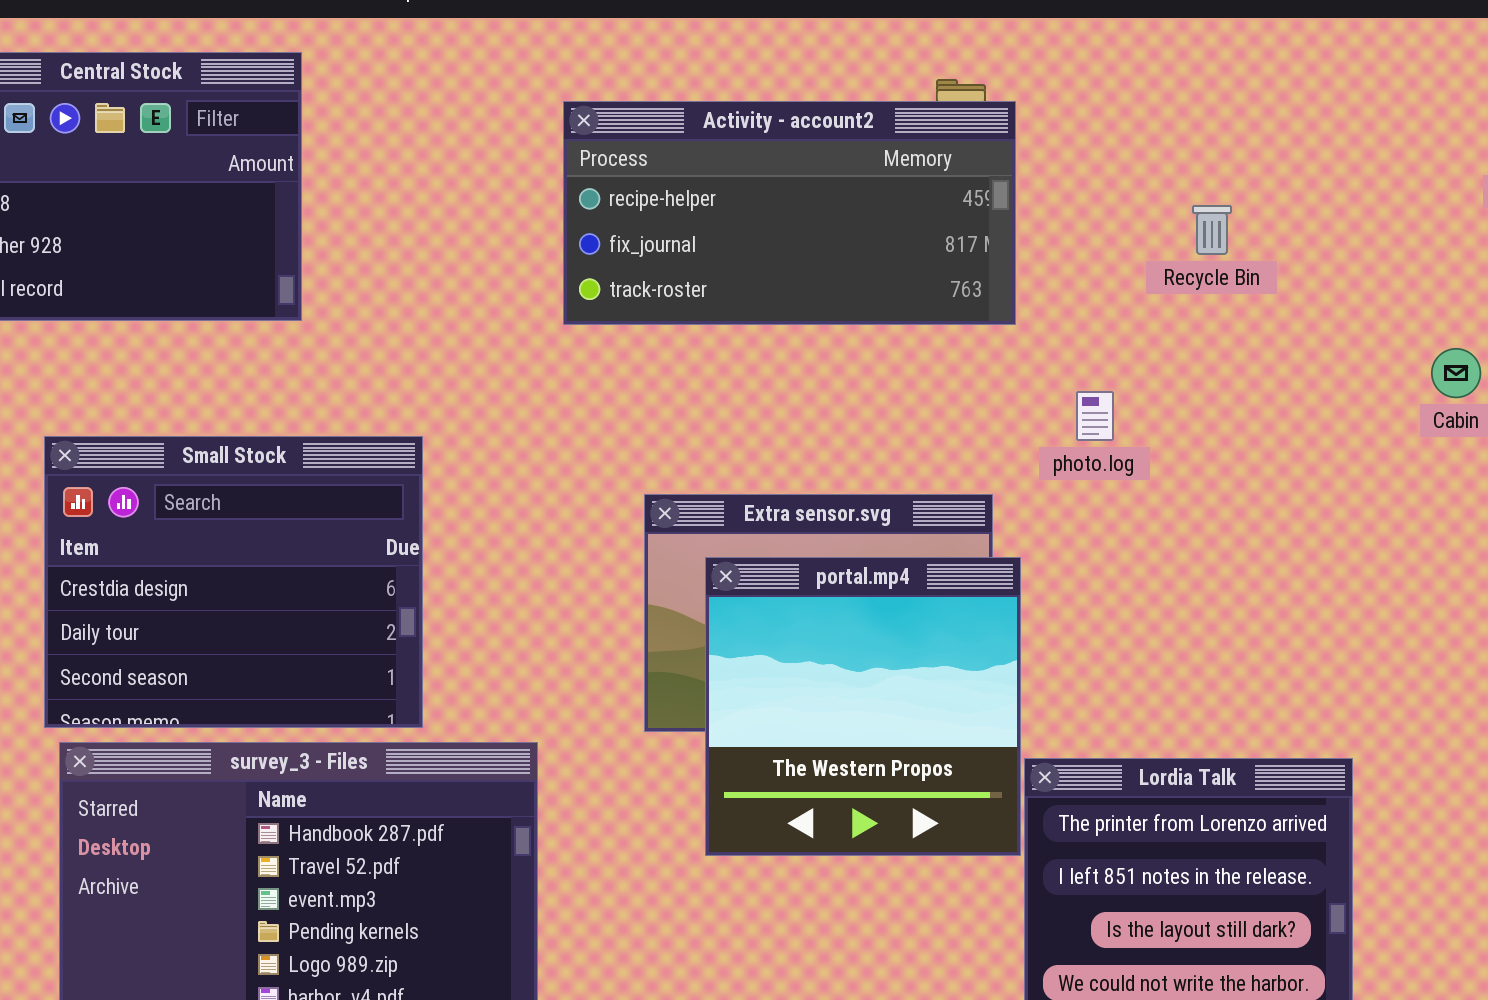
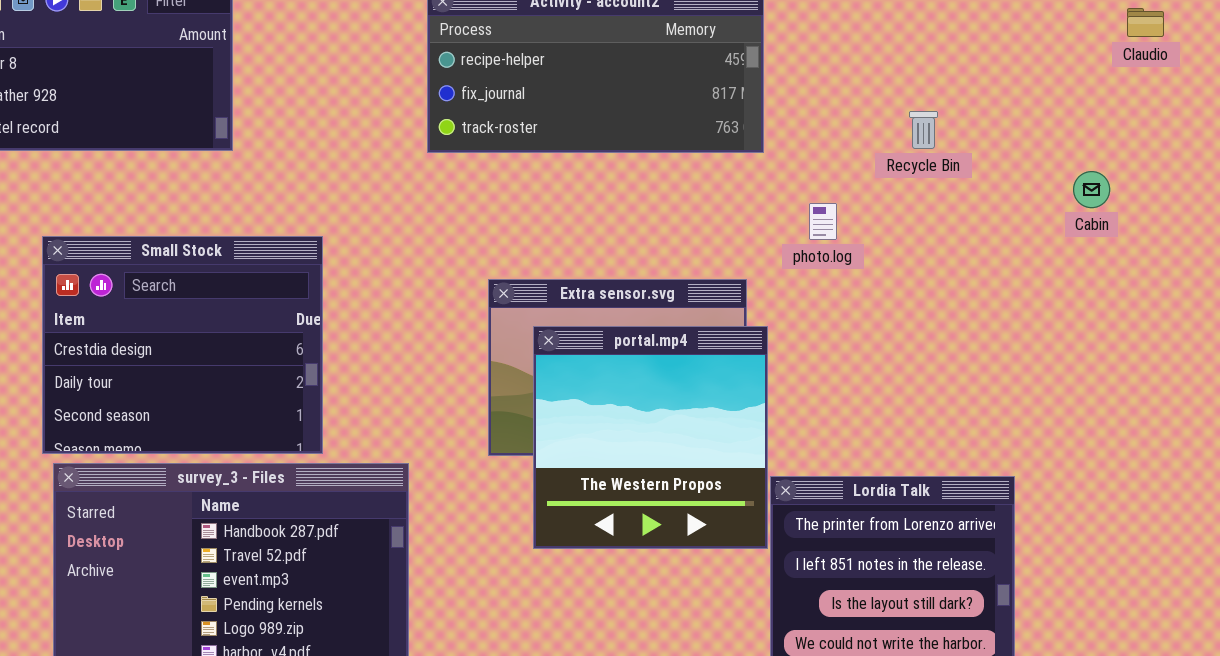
Recycle Bin: [1192,205,1232,255] -> [909,111,938,149], moved

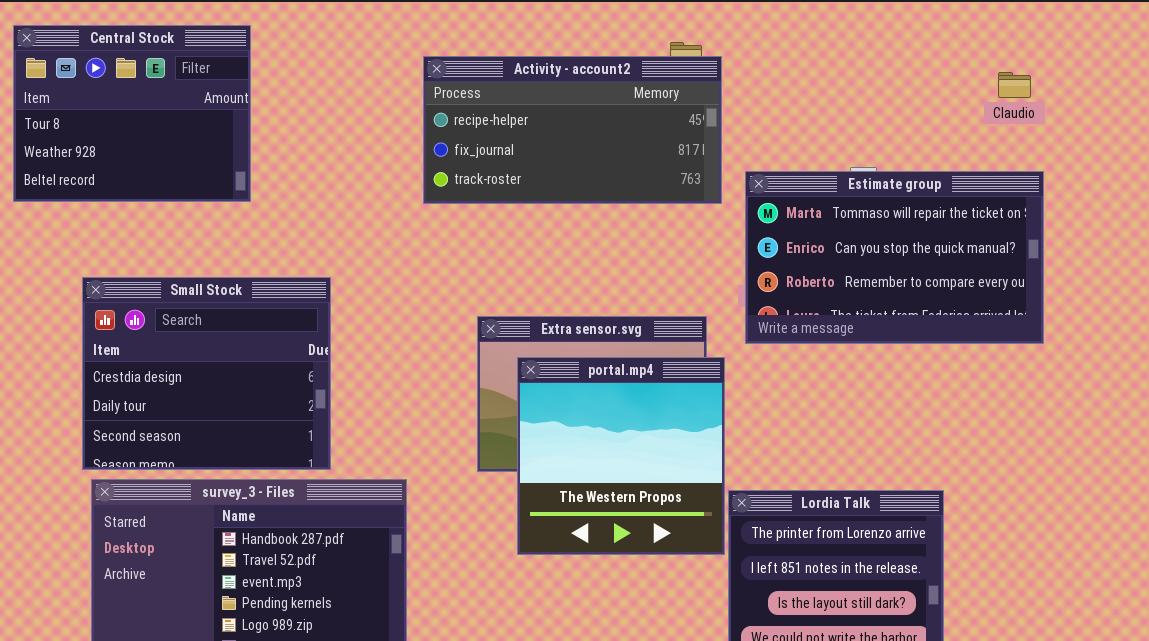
Claudio: [1127,8,1164,37] -> [998,72,1031,98], moved
Estimate group: none -> [745,171,1044,344], opened

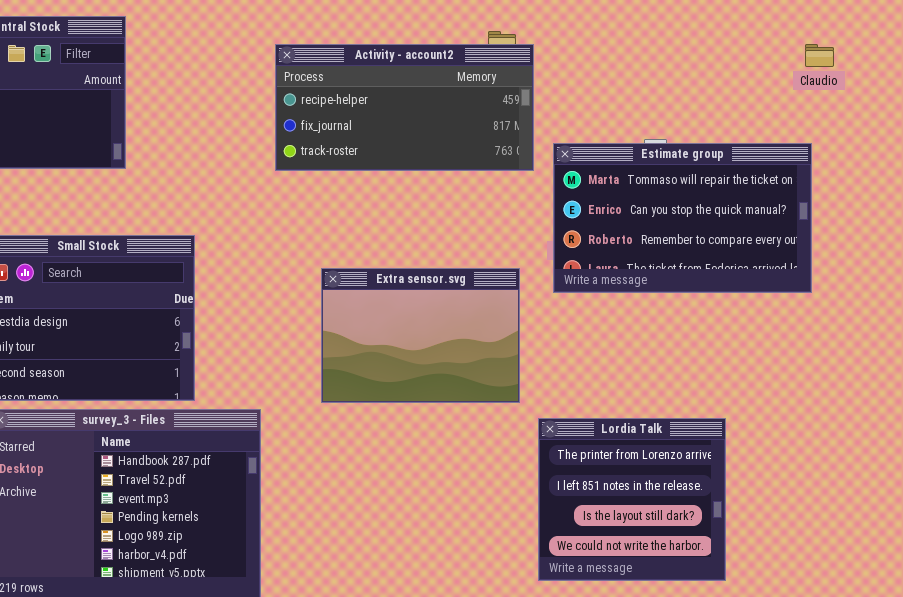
Claudio: [998,72,1031,98] -> [805,44,834,67], moved
portal.mp4: [517,357,725,555] -> none, closed

